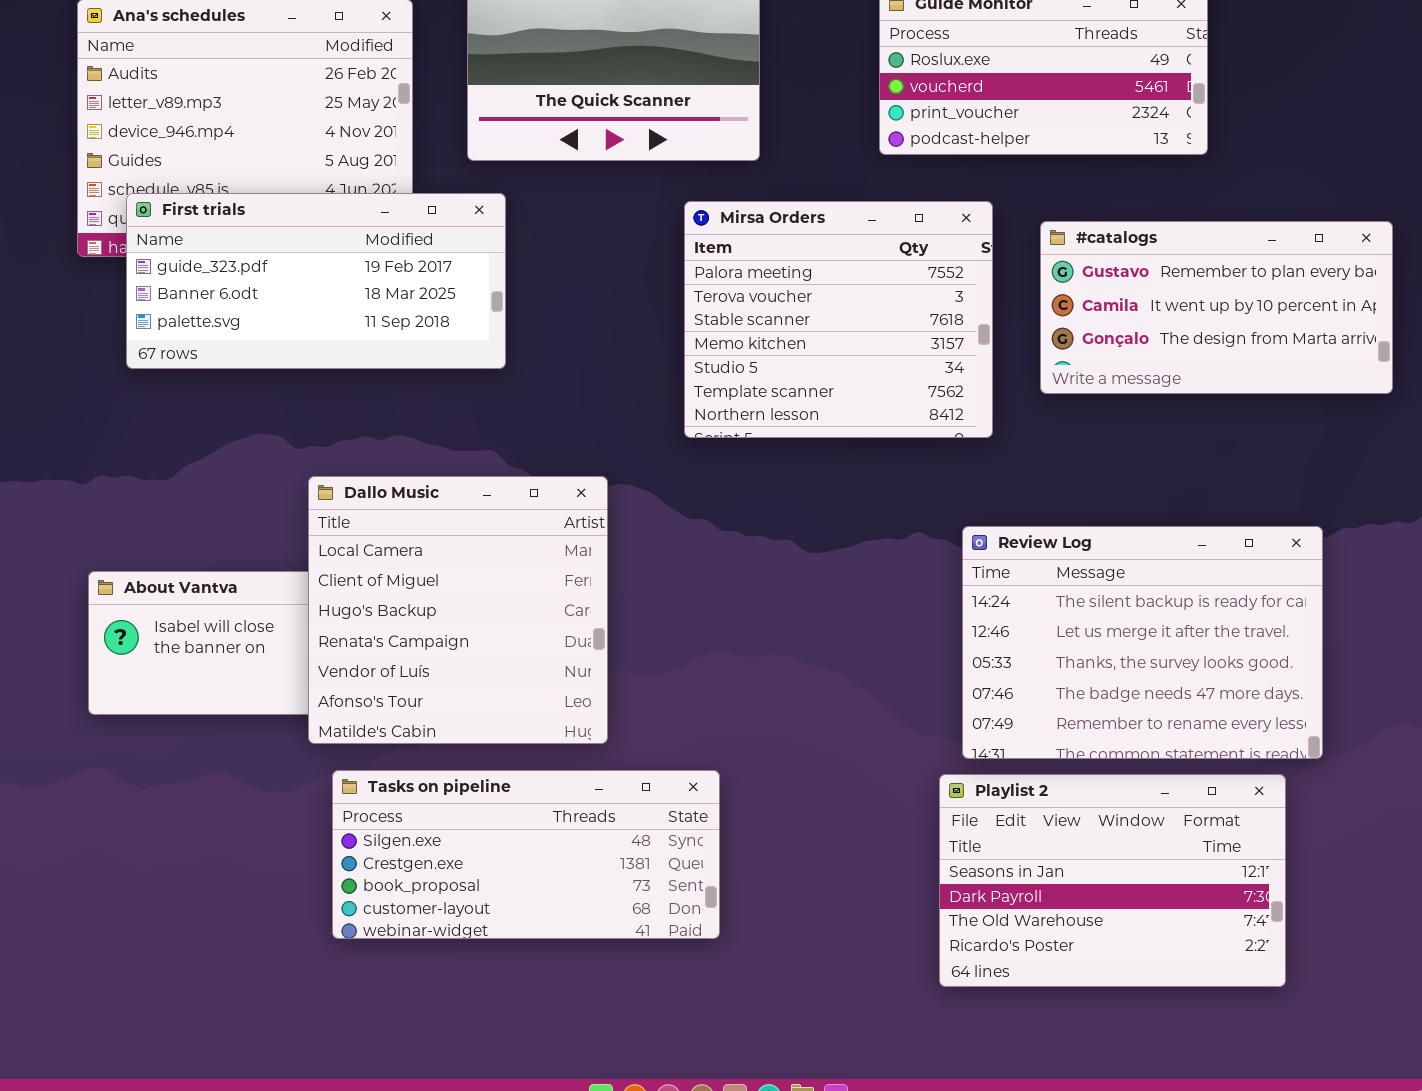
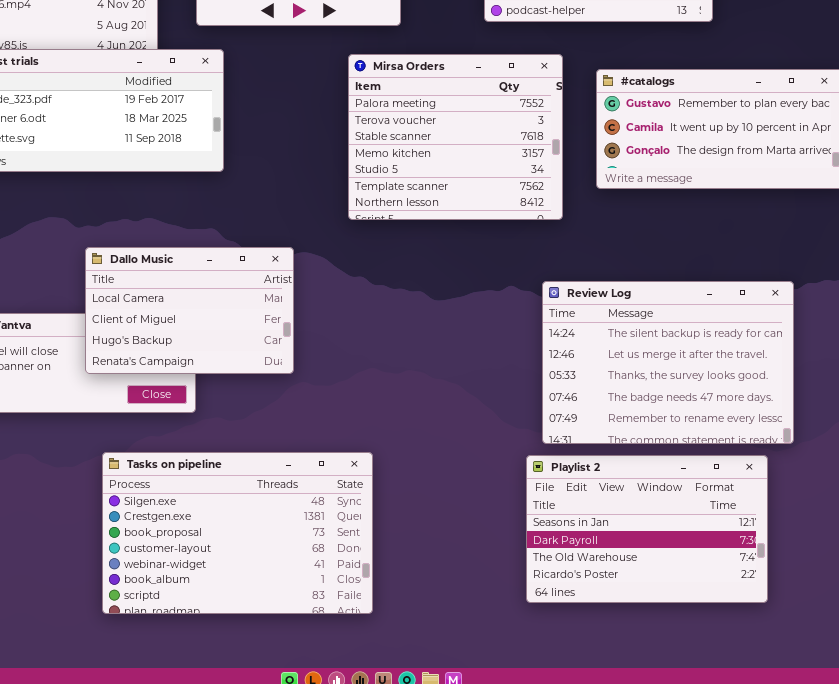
Dallo Music: [308,476,608,744] -> [85,247,294,374], resized
Tasks on pipeline: [332,770,720,939] -> [102,452,373,614], resized

